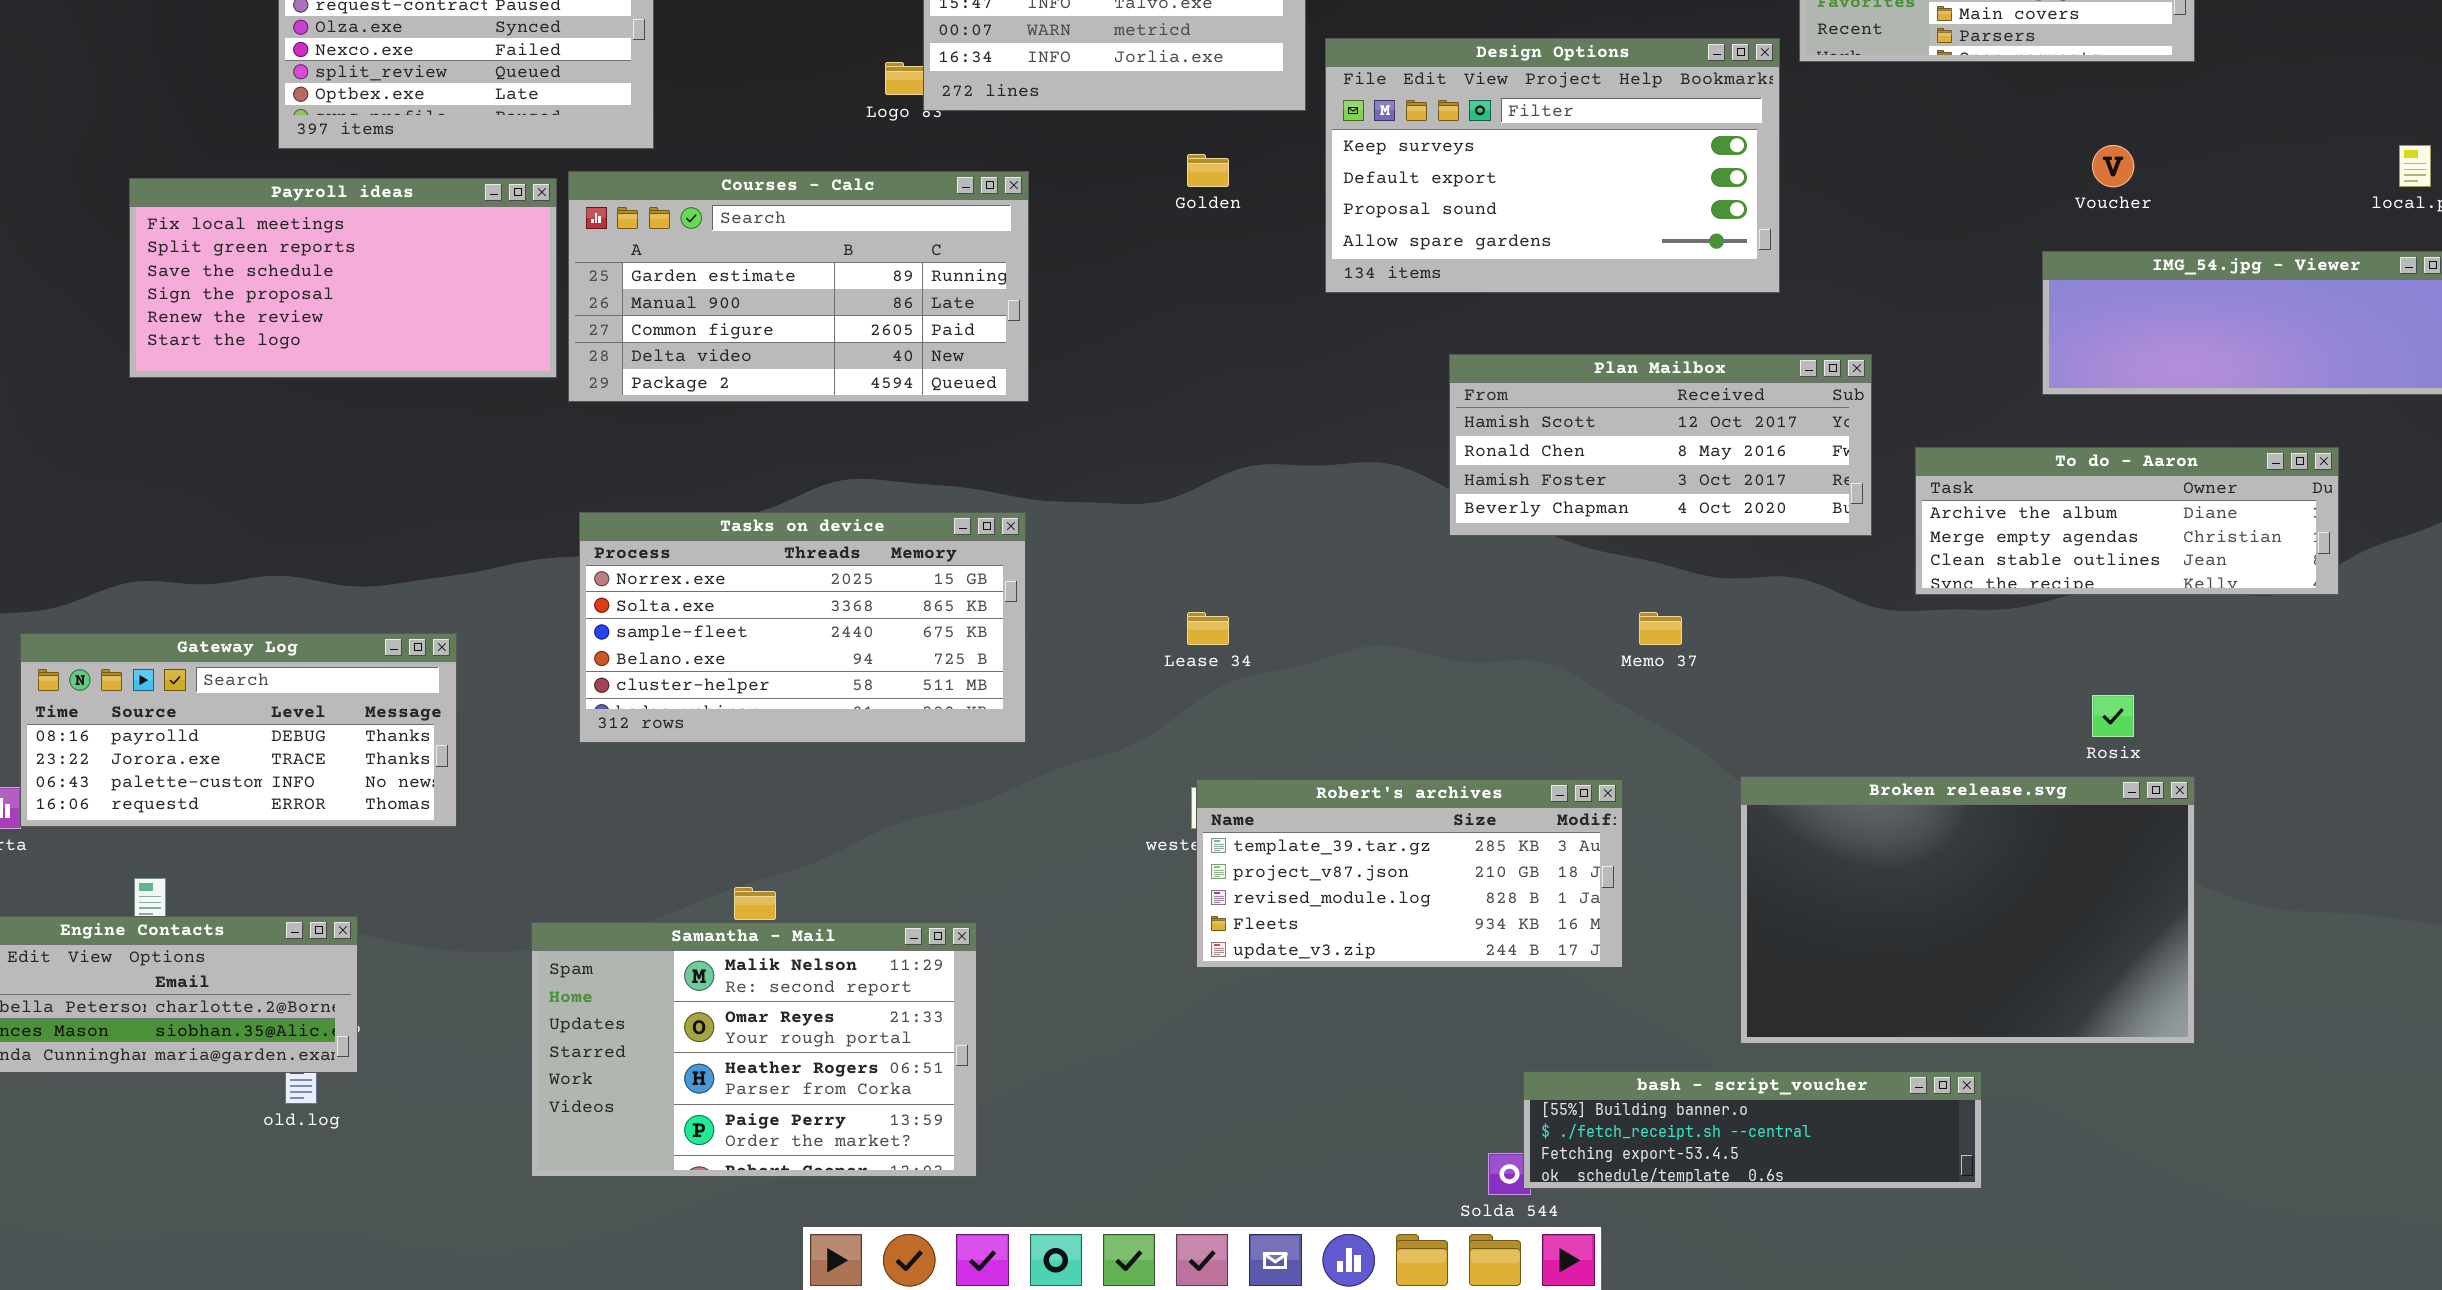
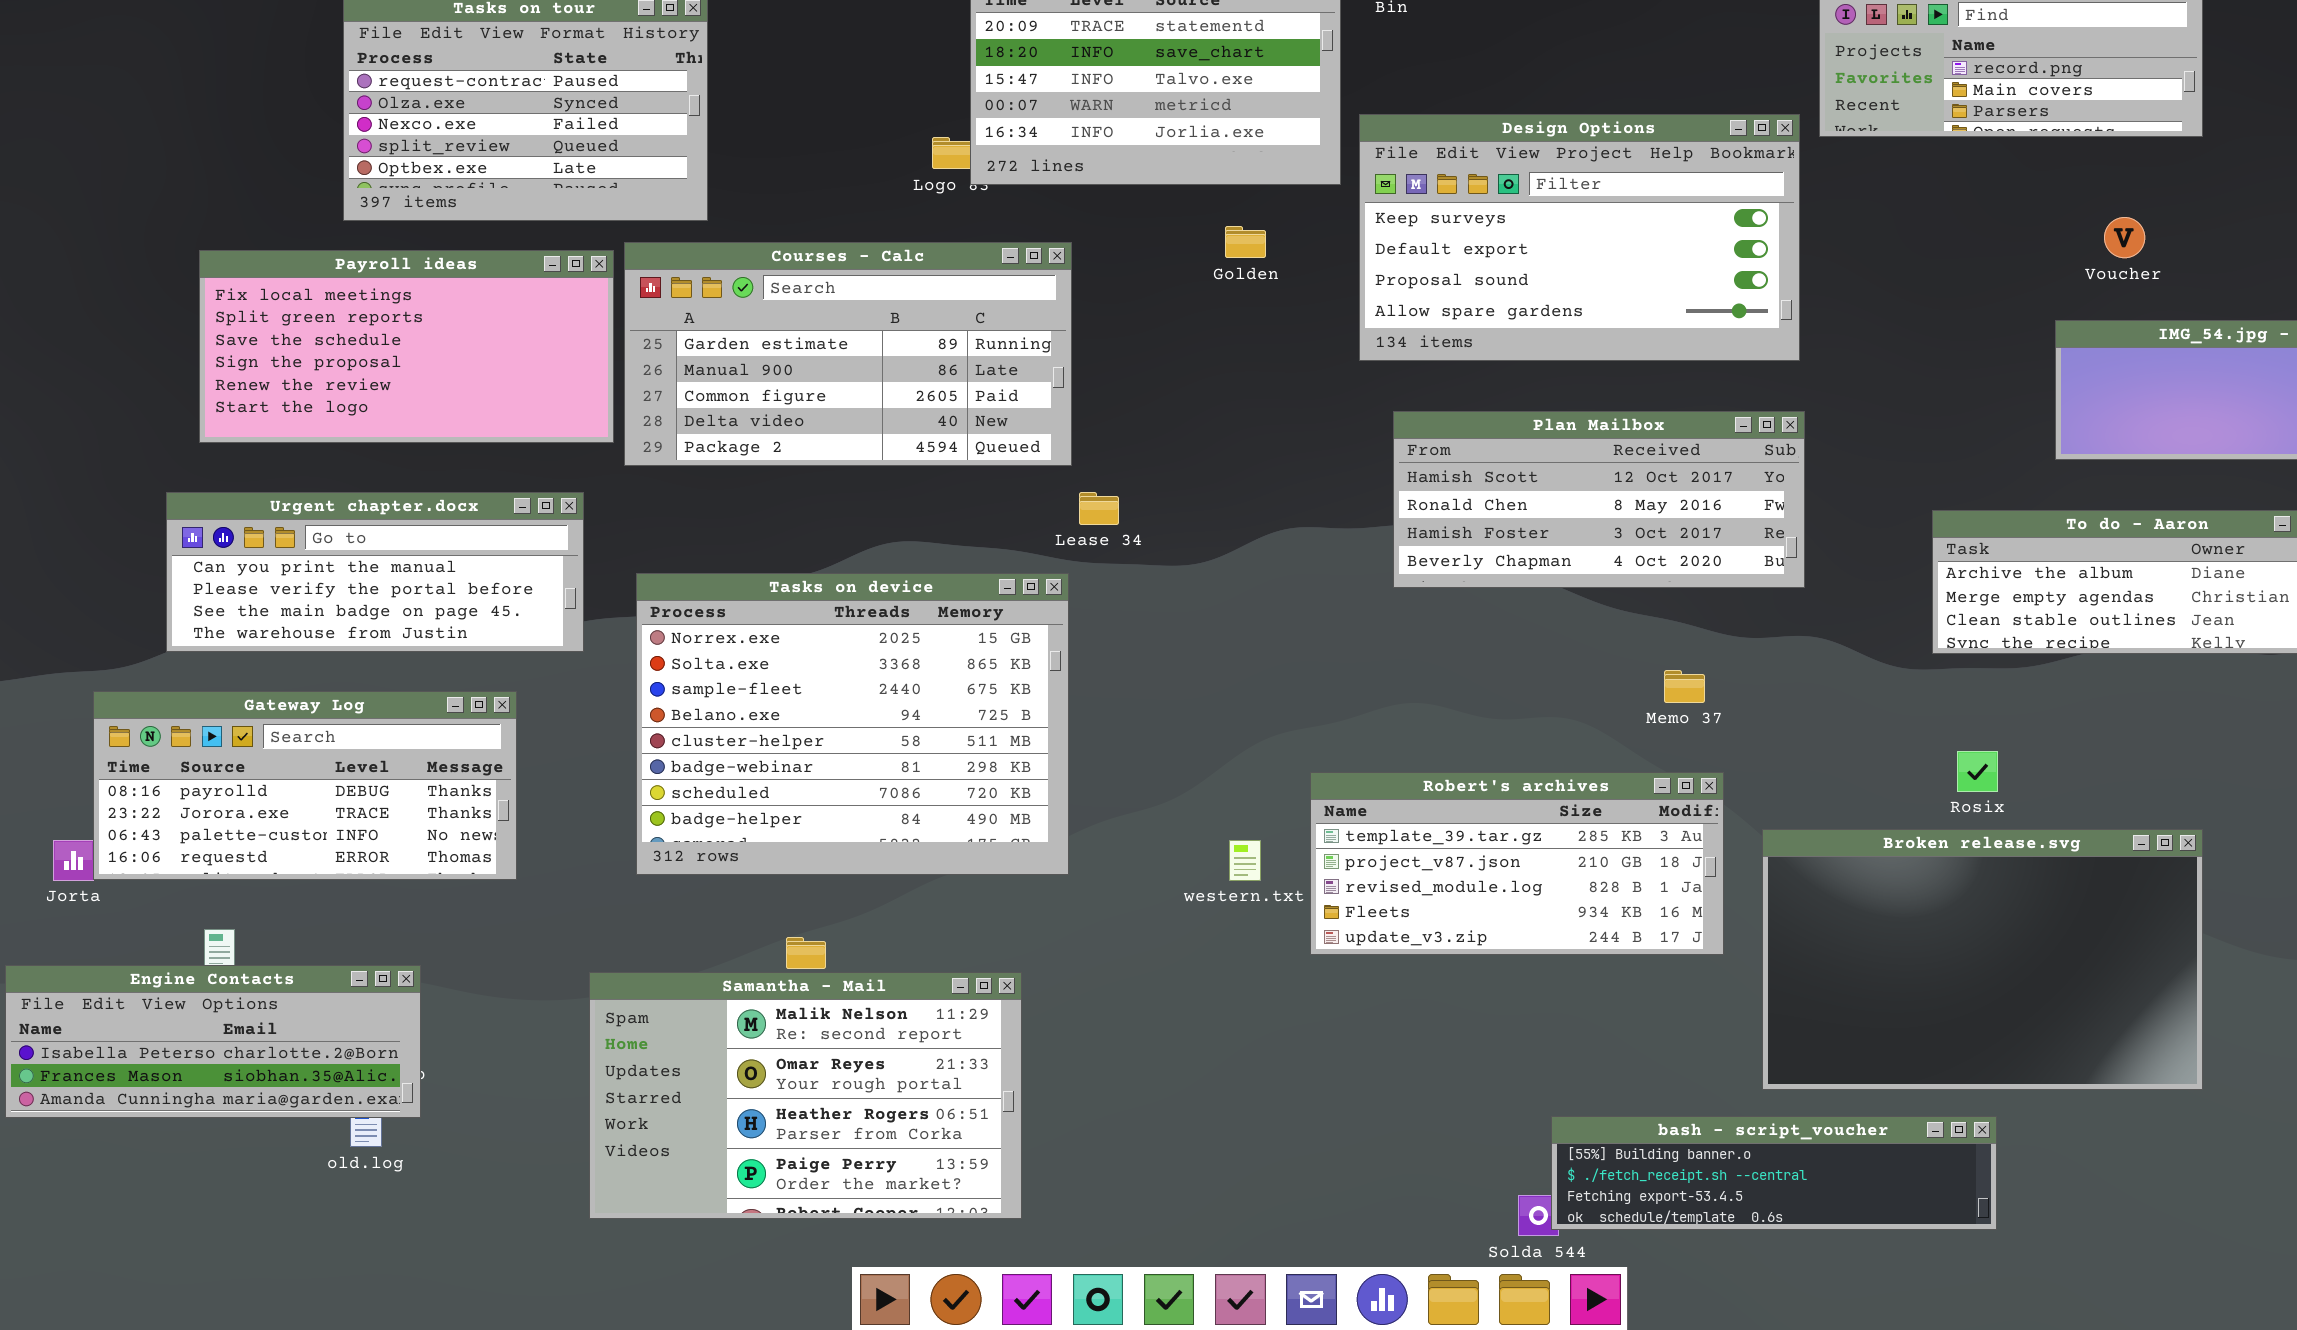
Plan Mailbox: [1449,354,1872,536] -> [1393,411,1805,588], moved
Urgent chapter.docx: none -> [166,492,584,652], opened
Tasks on device: [579,512,1026,743] -> [636,573,1069,875], resized
Lease 34: [1187,612,1229,645] -> [1079,492,1119,525], moved
Rosix: [2092,695,2134,737] -> [1957,751,1998,792], moved
Robert's archives: [1196,779,1623,968] -> [1310,772,1724,955], moved

